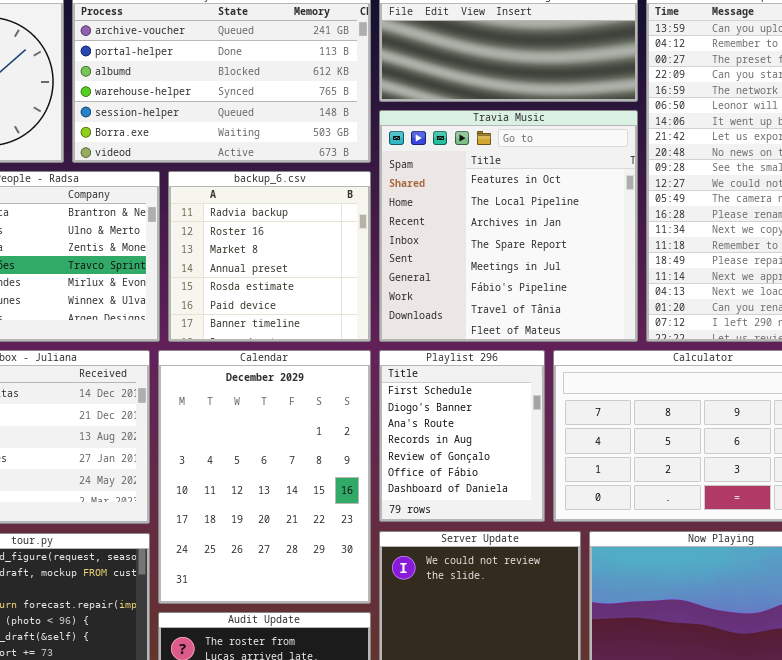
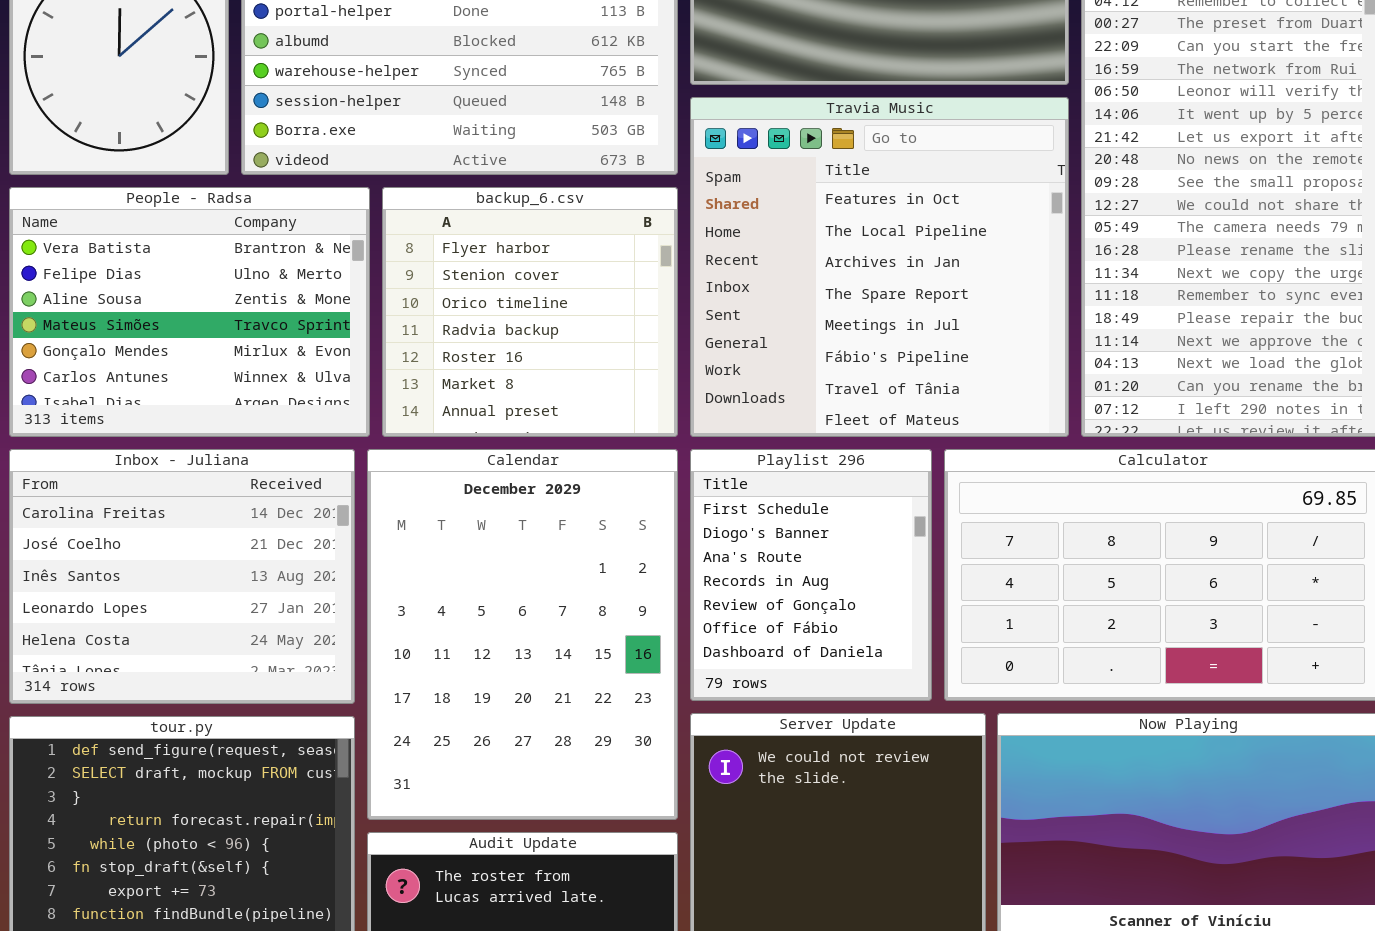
backup_6.csv: [168,171,371,342] -> [382,187,678,437], scrolled up 3 rows

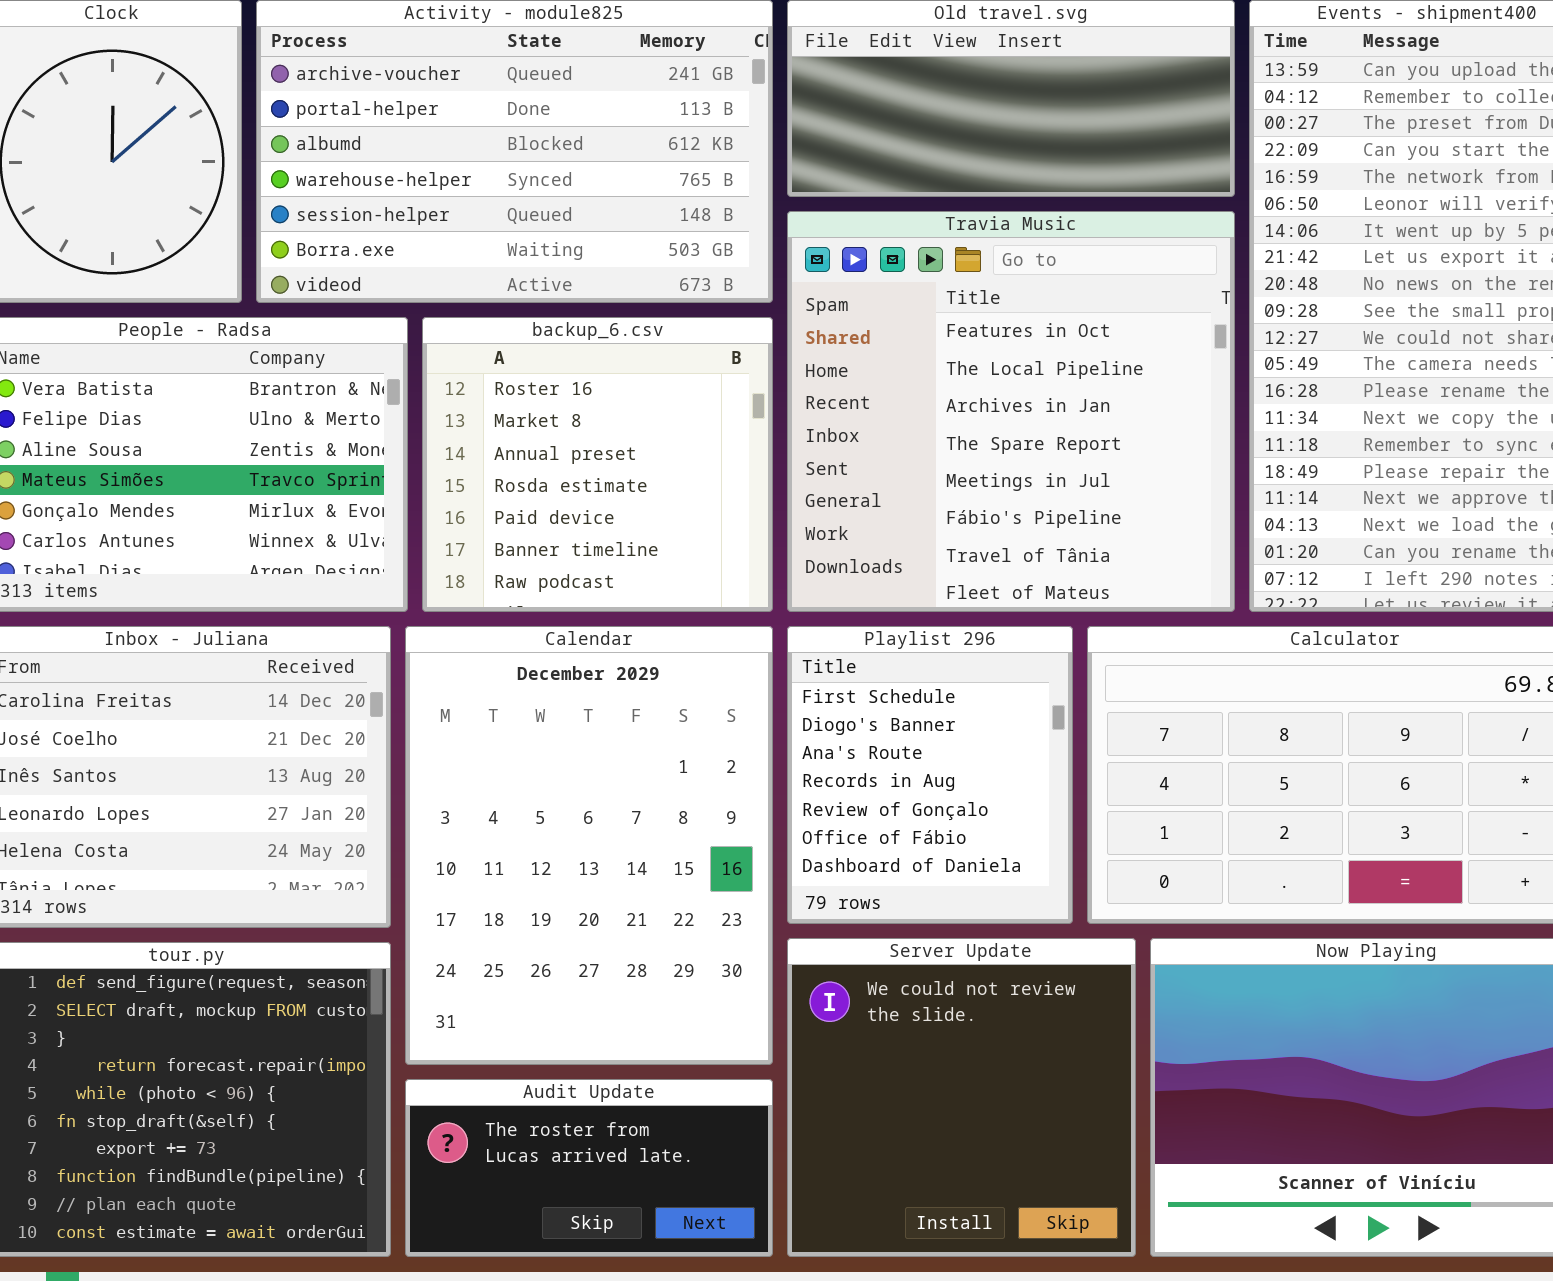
backup_6.csv: [382,187,678,437] -> [422,317,773,612], scrolled down 4 rows

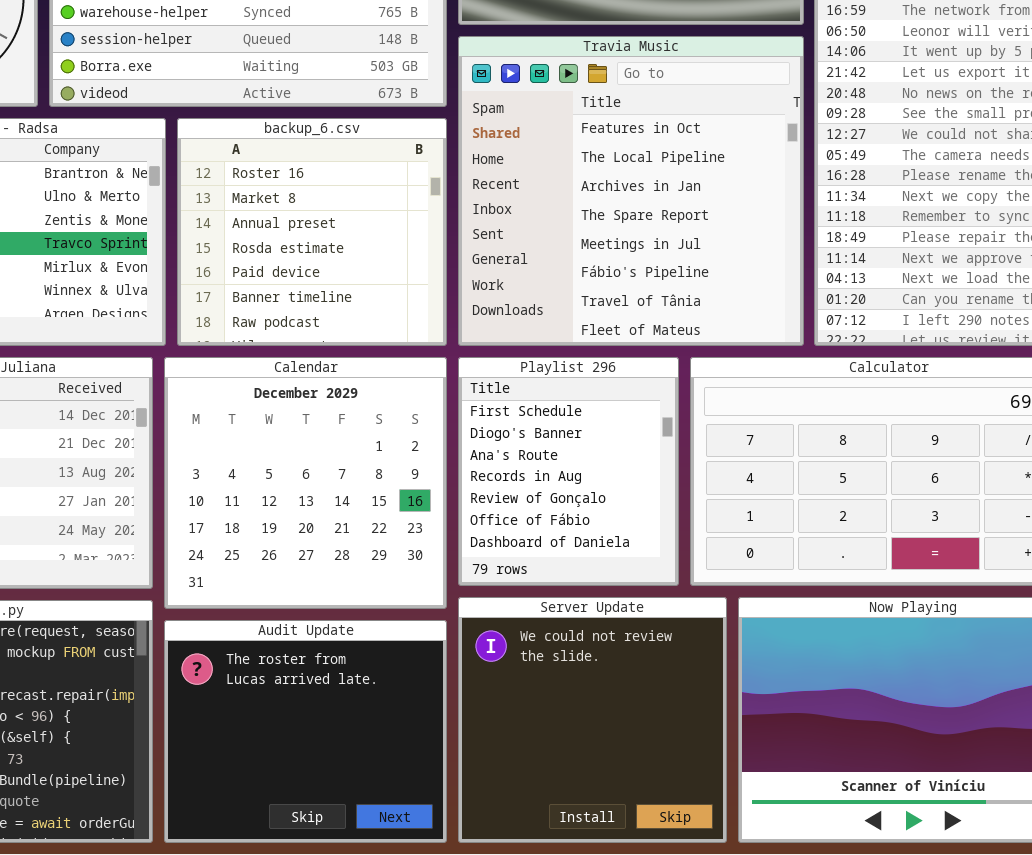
Calendar: [405,626,773,1065] -> [164,357,447,609], resized
Audit Update: [405,1079,773,1257] -> [164,620,447,843], resized

